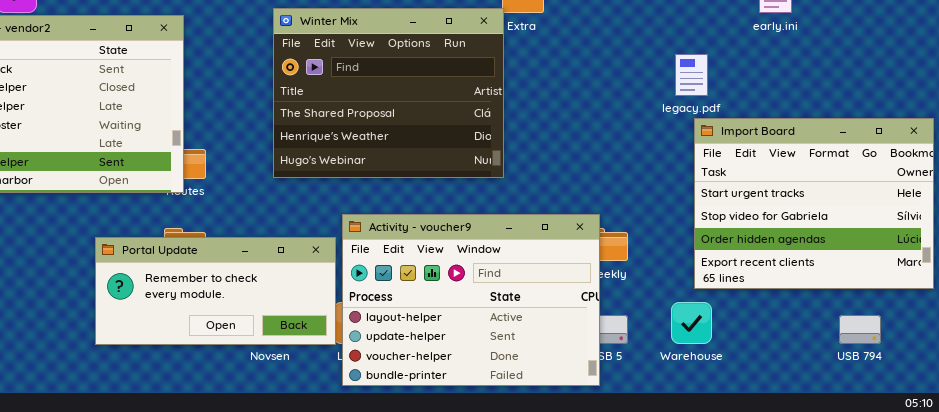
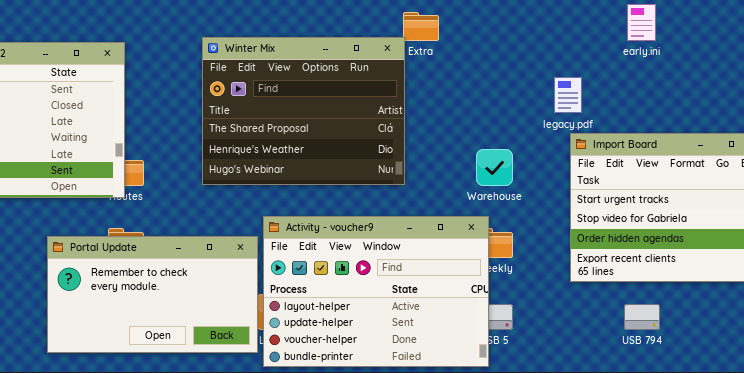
Portal Update: [95,237,336,345] -> [47,236,258,353], resized
Warehouse: [671,302,712,344] -> [476,149,513,186], moved
USB 794: [839,315,881,344] -> [624,304,660,330], moved

